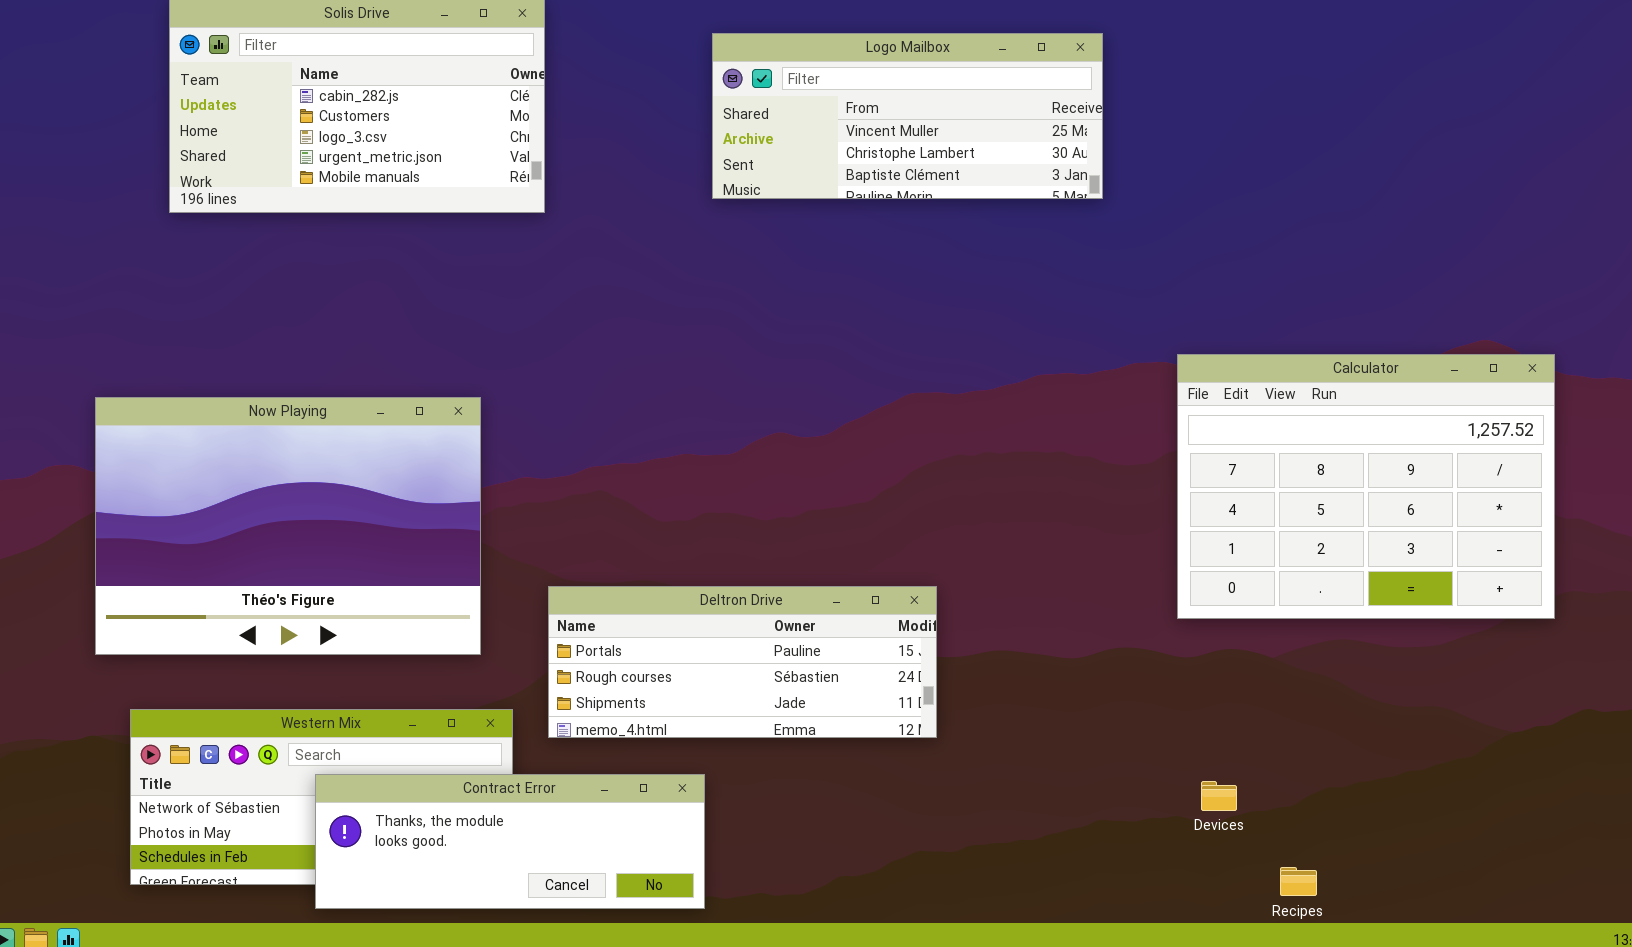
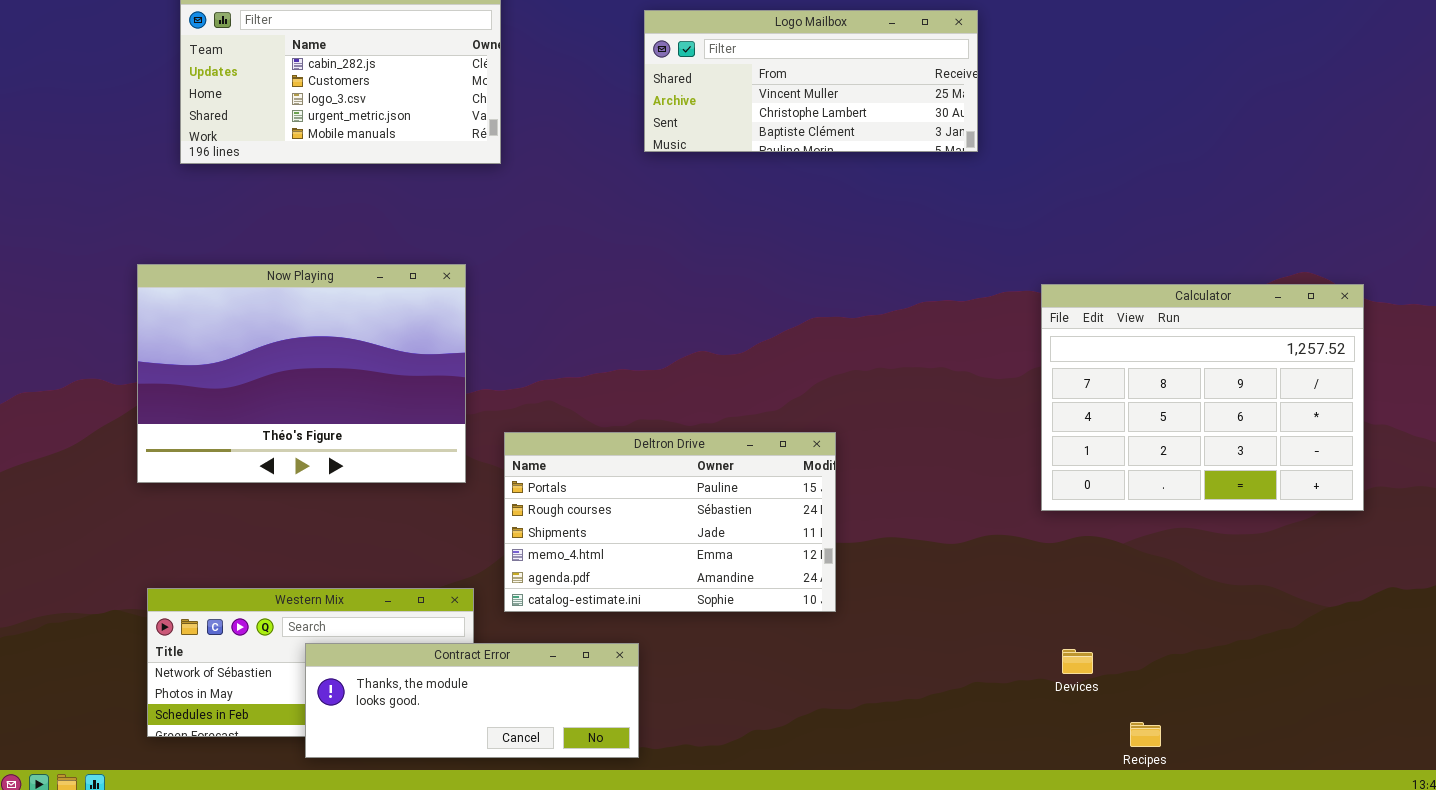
Now Playing: [95,397,481,655] -> [137,264,466,483], moved
Deltron Drive: [548,586,937,738] -> [504,432,836,612], resized

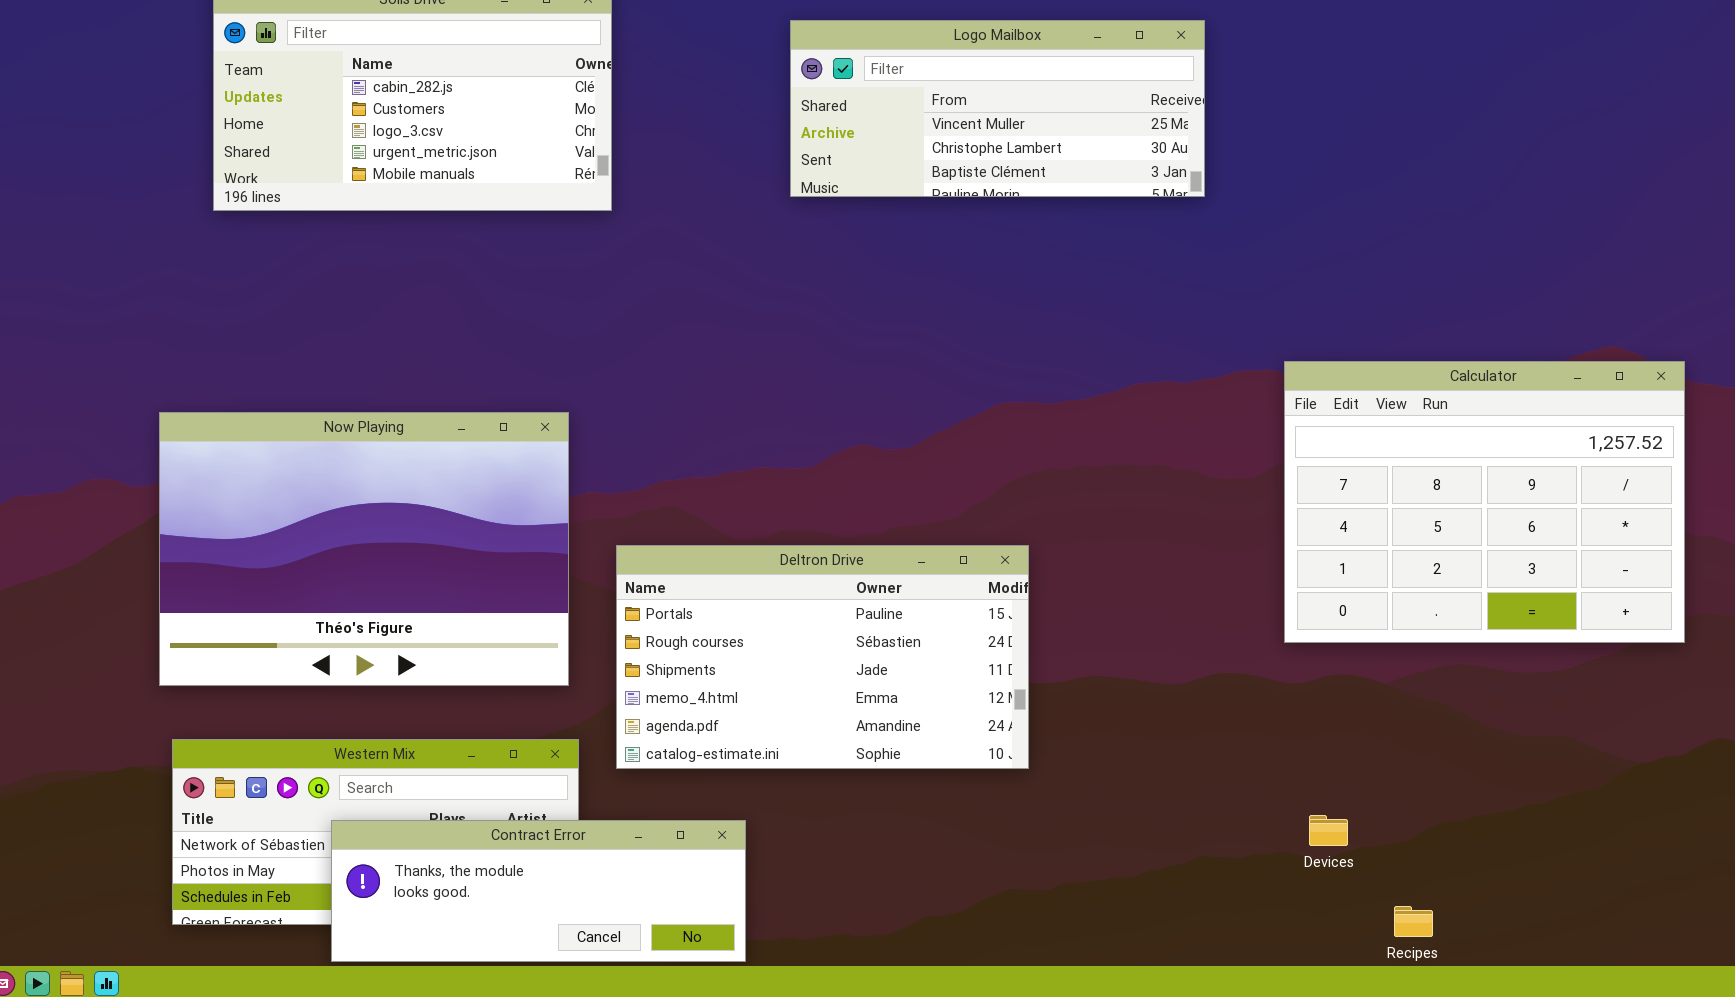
Now Playing: [137,264,466,483] -> [159,412,569,686], moved
Contract Error: [305,643,639,758] -> [331,820,746,962], moved

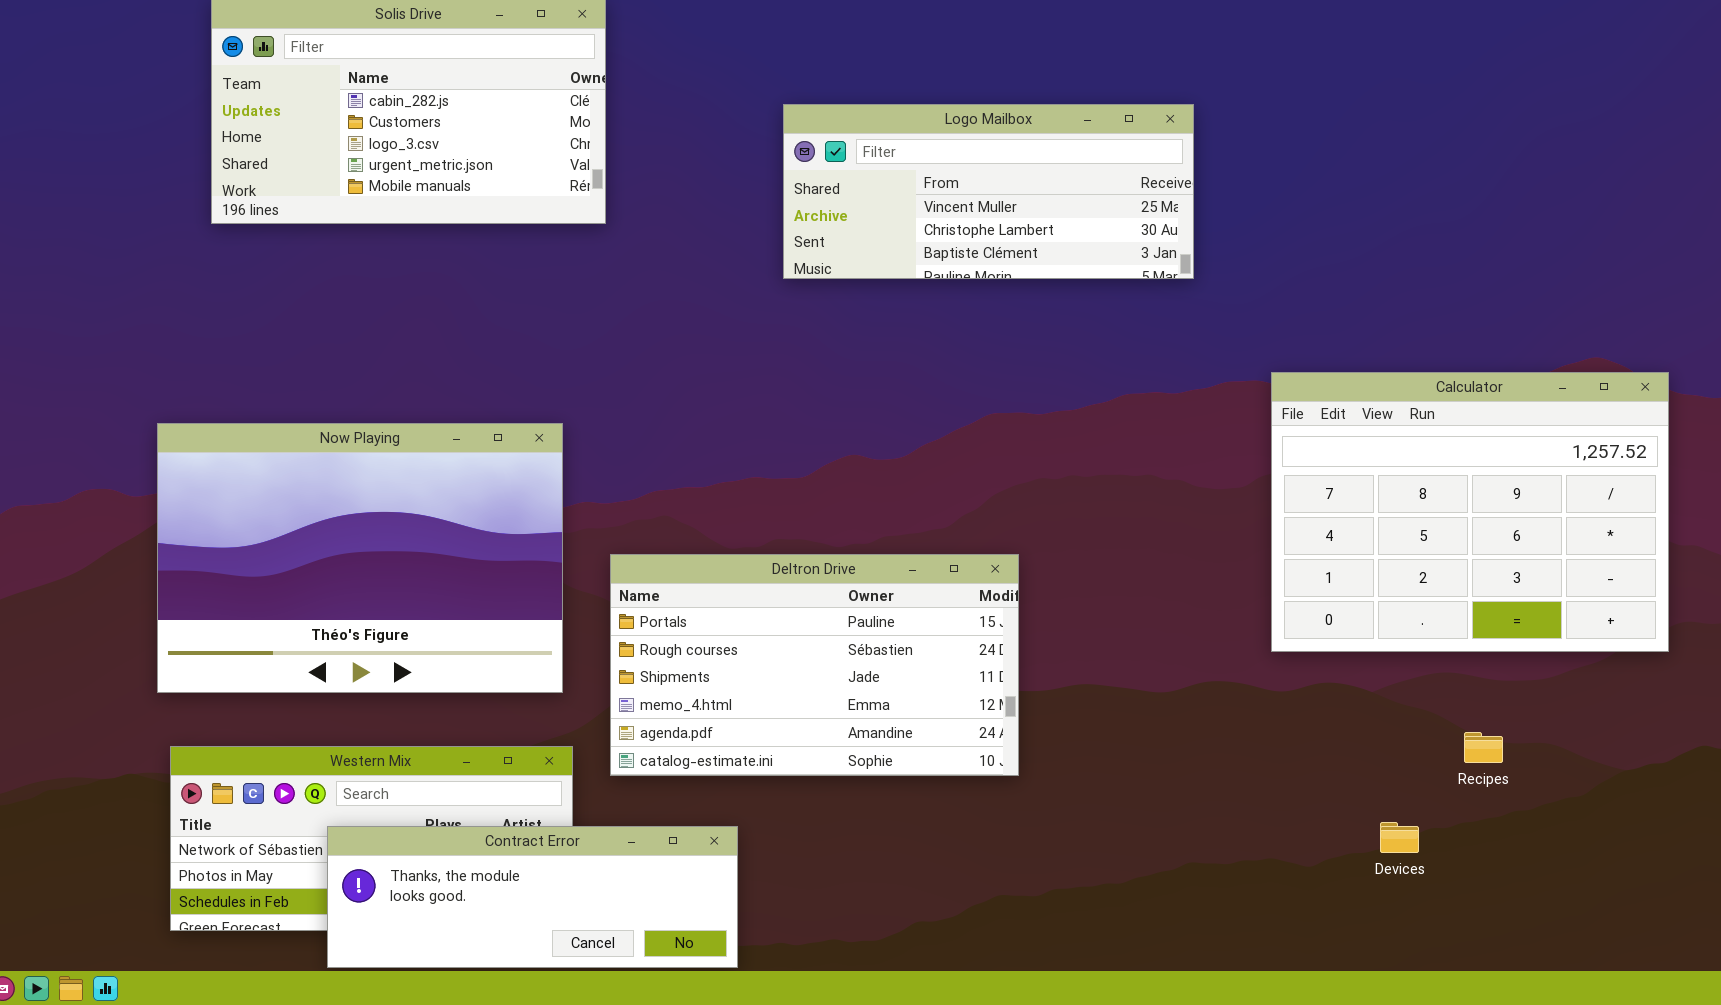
Logo Mailbox: [790,20,1205,197] -> [783,104,1194,279], moved
Devices: [1309,815,1348,846] -> [1380,822,1419,853], moved
Recipes: [1394,906,1433,937] -> [1464,732,1503,763], moved

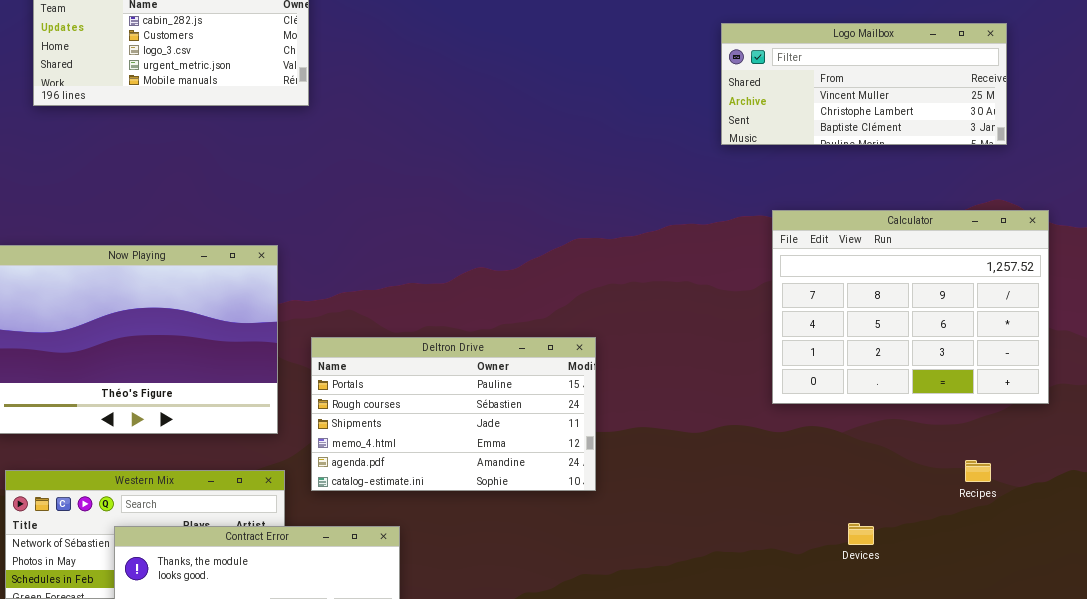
Logo Mailbox: [783,104,1194,279] -> [721,23,1007,145], moved
Recipes: [1464,732,1503,763] -> [965,460,991,482], moved

